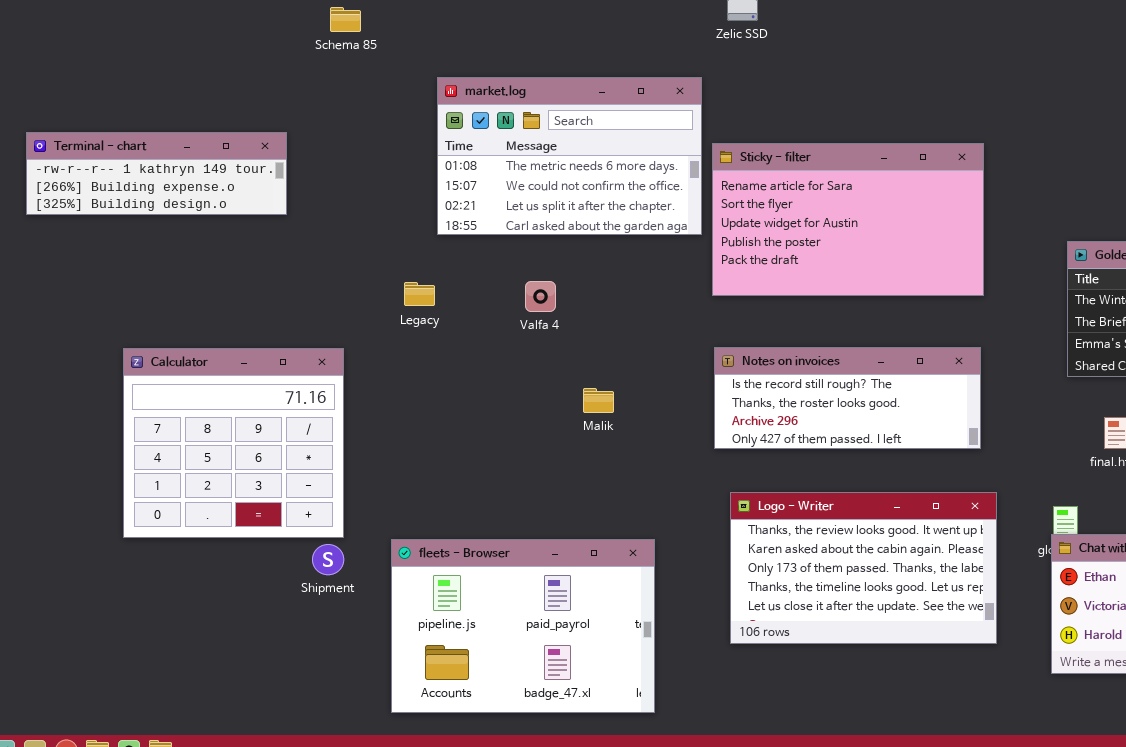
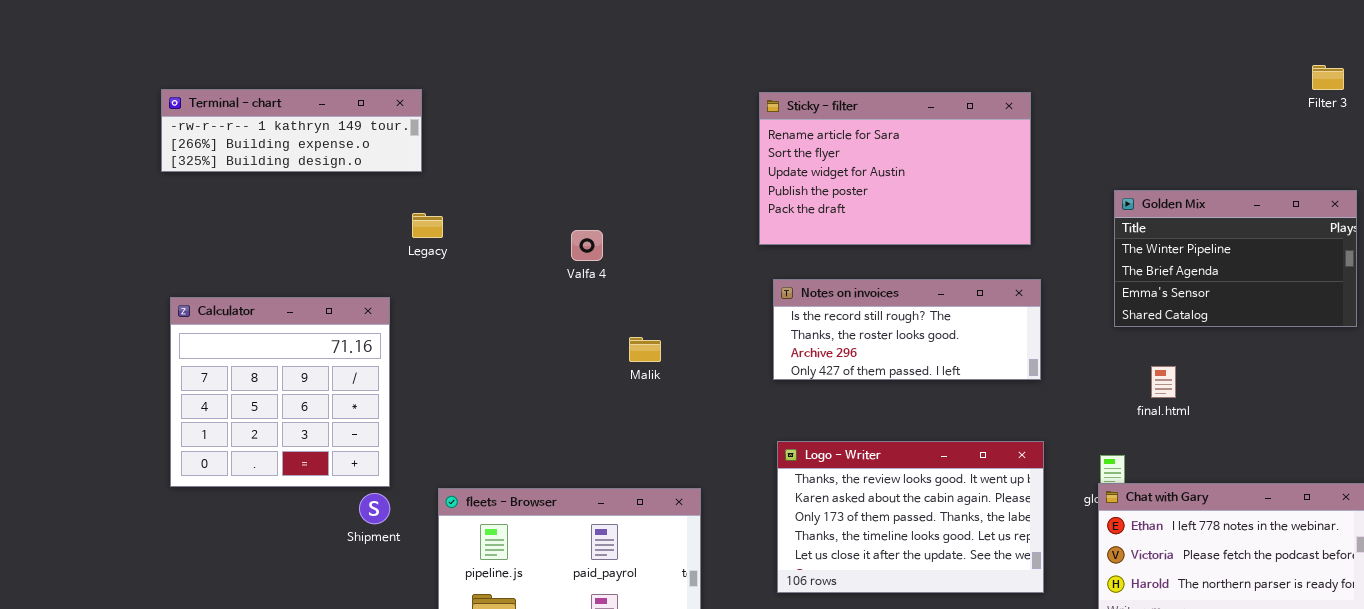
market.log: [437,77,702,235] -> none, closed
Terminal - chart: [26,132,287,215] -> [161,89,422,172], moved
Legacy: [404,282,435,306] -> [412,213,443,238], moved
Notes on invoices: [714,347,981,449] -> [773,279,1041,380], moved

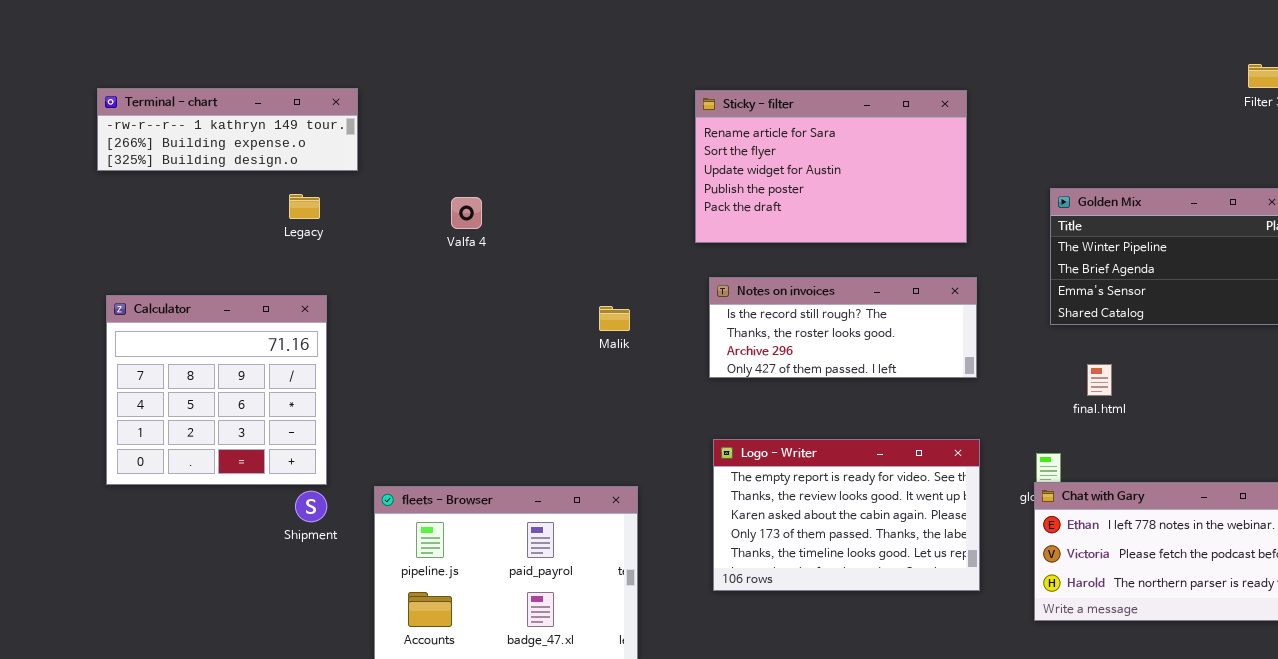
Legacy: [412,213,443,238] -> [289,194,320,219], moved
Valfa 4: [571,230,603,261] -> [451,197,482,229], moved
Malik: [629,337,661,362] -> [599,306,630,331], moved
Logo - Writer: [777,441,1044,593] -> [713,439,980,591], scrolled up 1 row

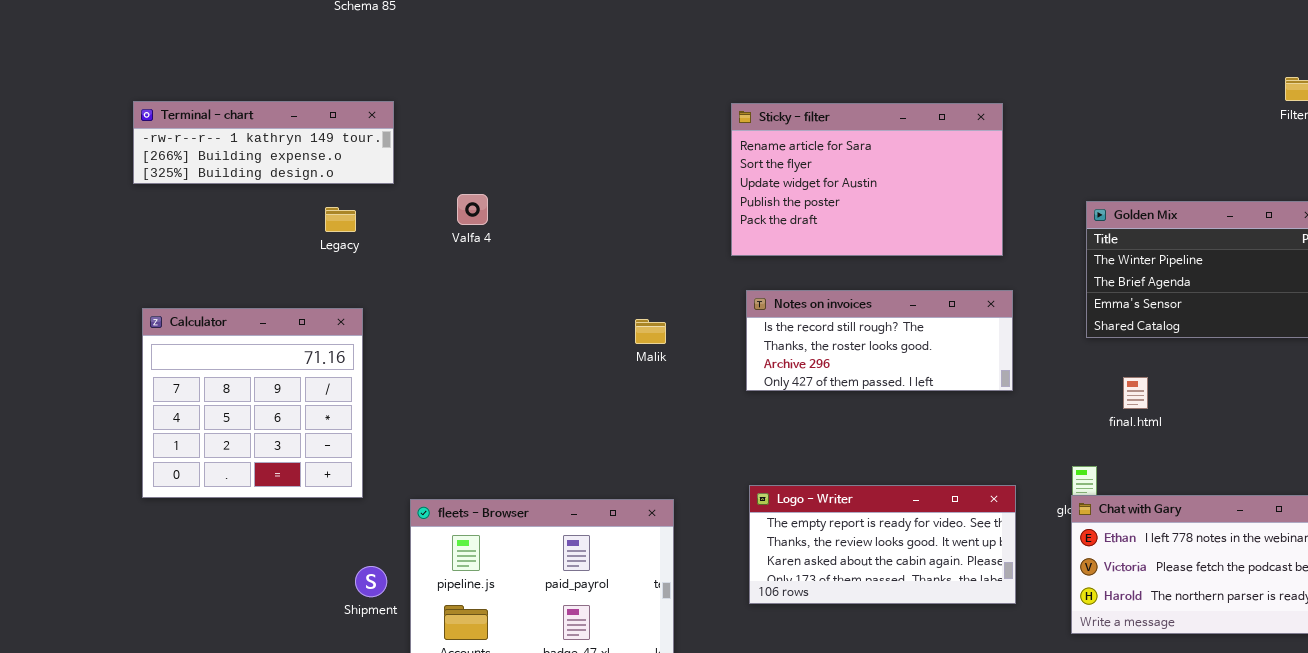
Valfa 4: [451,197,482,229] -> [457,194,488,225], moved
Logo - Writer: [713,439,980,591] -> [749,485,1016,604], resized
Shipment: [295,491,327,522] -> [355,566,387,597], moved

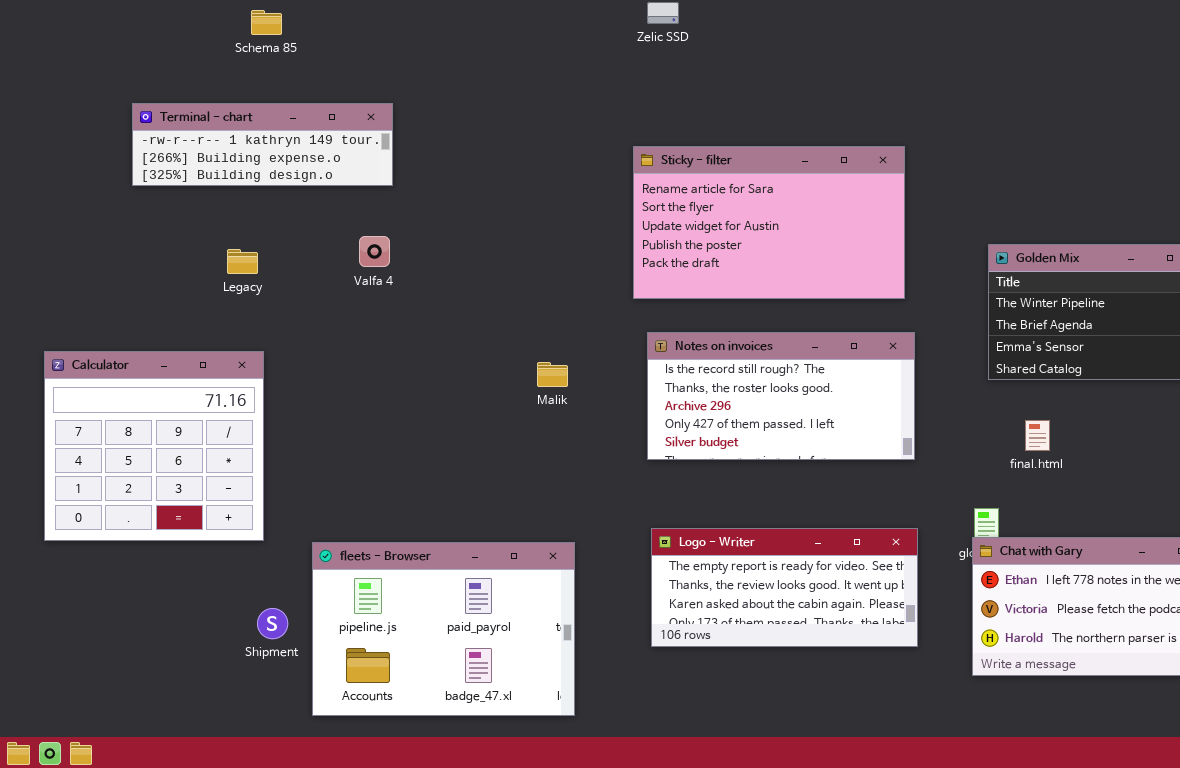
Terminal - chart: [133,101,394,184] -> [132,103,393,186], moved
Notes on invoices: [746,290,1013,391] -> [647,332,915,460], resized

